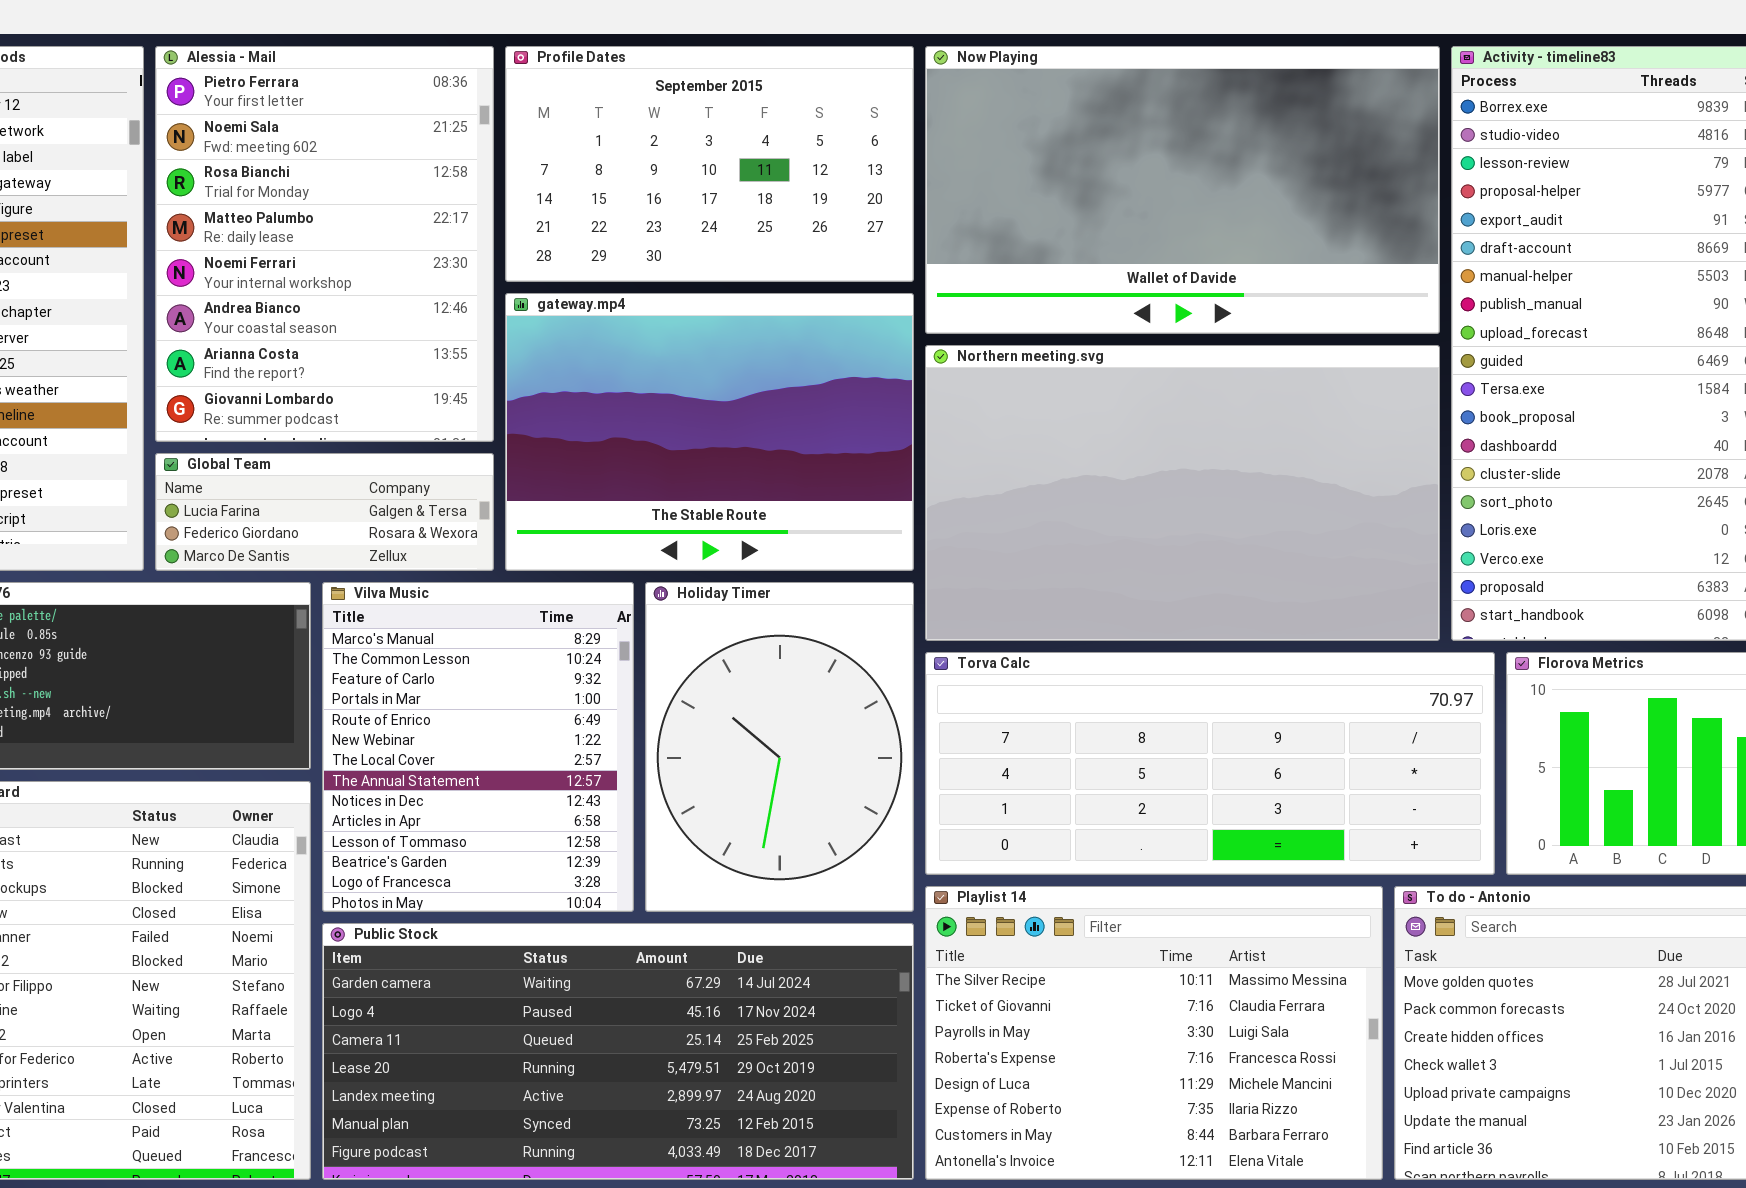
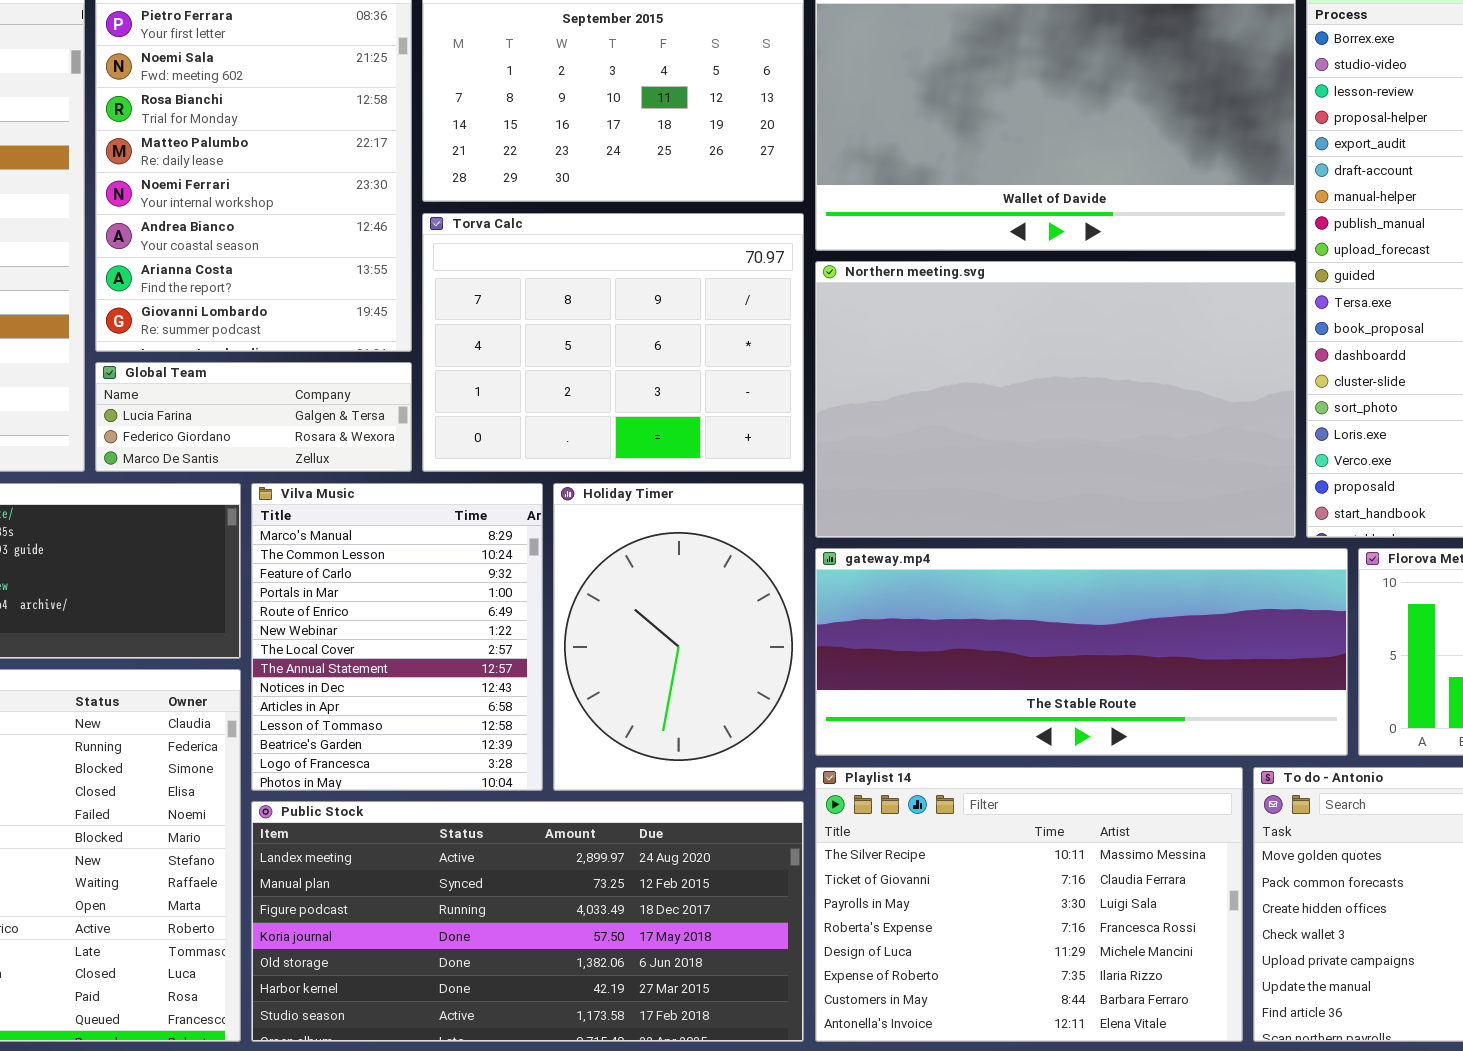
gateway.mp4: [505,293,914,571] -> [815,548,1348,756], moved, resized
Torva Calc: [925,652,1495,875] -> [422,213,804,472], moved, resized
Public Stock: [322,923,914,1180] -> [251,801,804,1042], scrolled down 4 rows

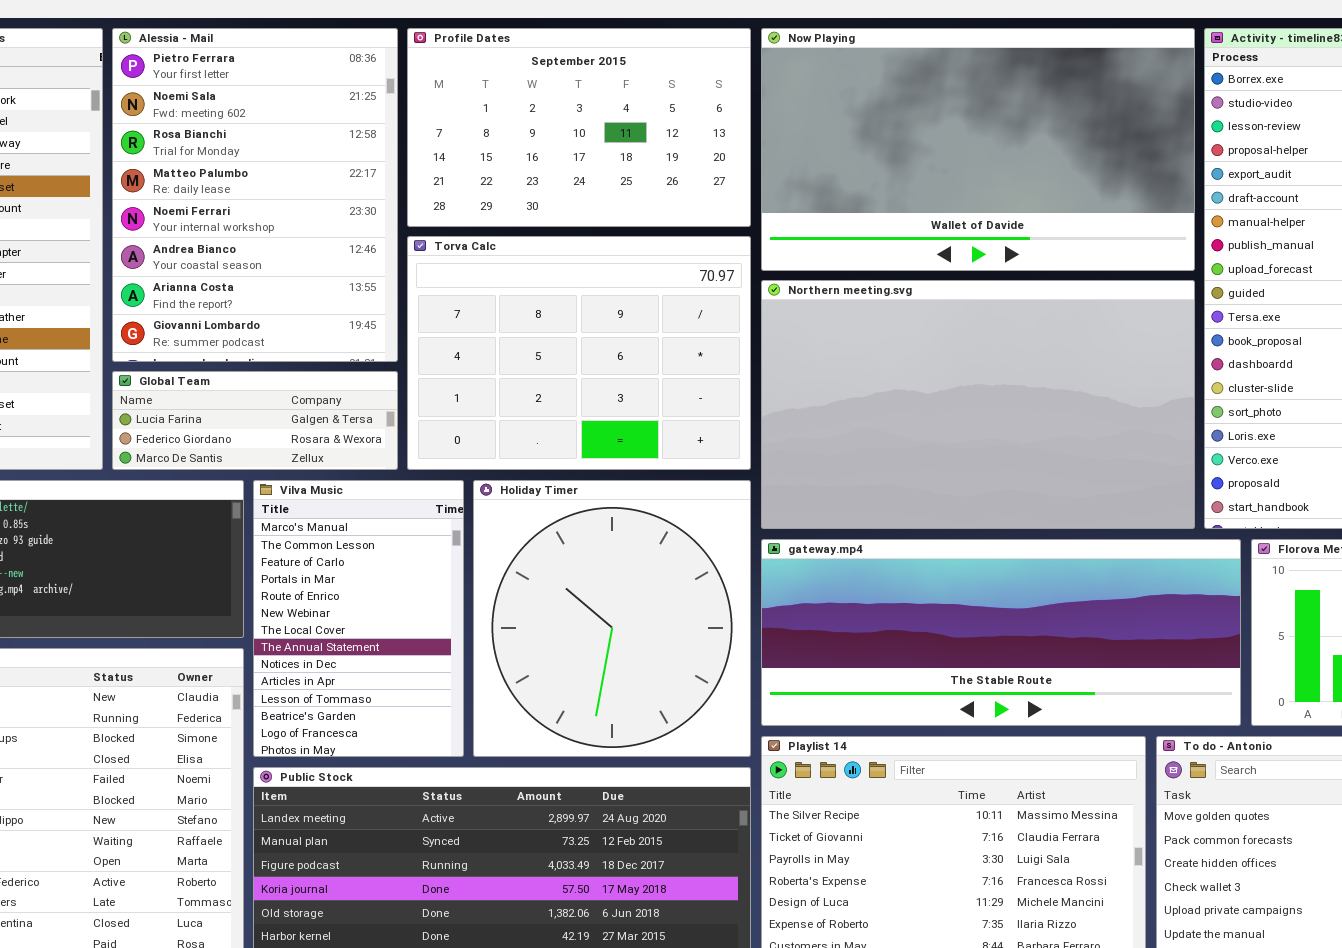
Vilva Music: [251,483,543,791] -> [253,480,464,757], resized
Holiday Timer: [553,483,804,791] -> [473,480,751,757], resized

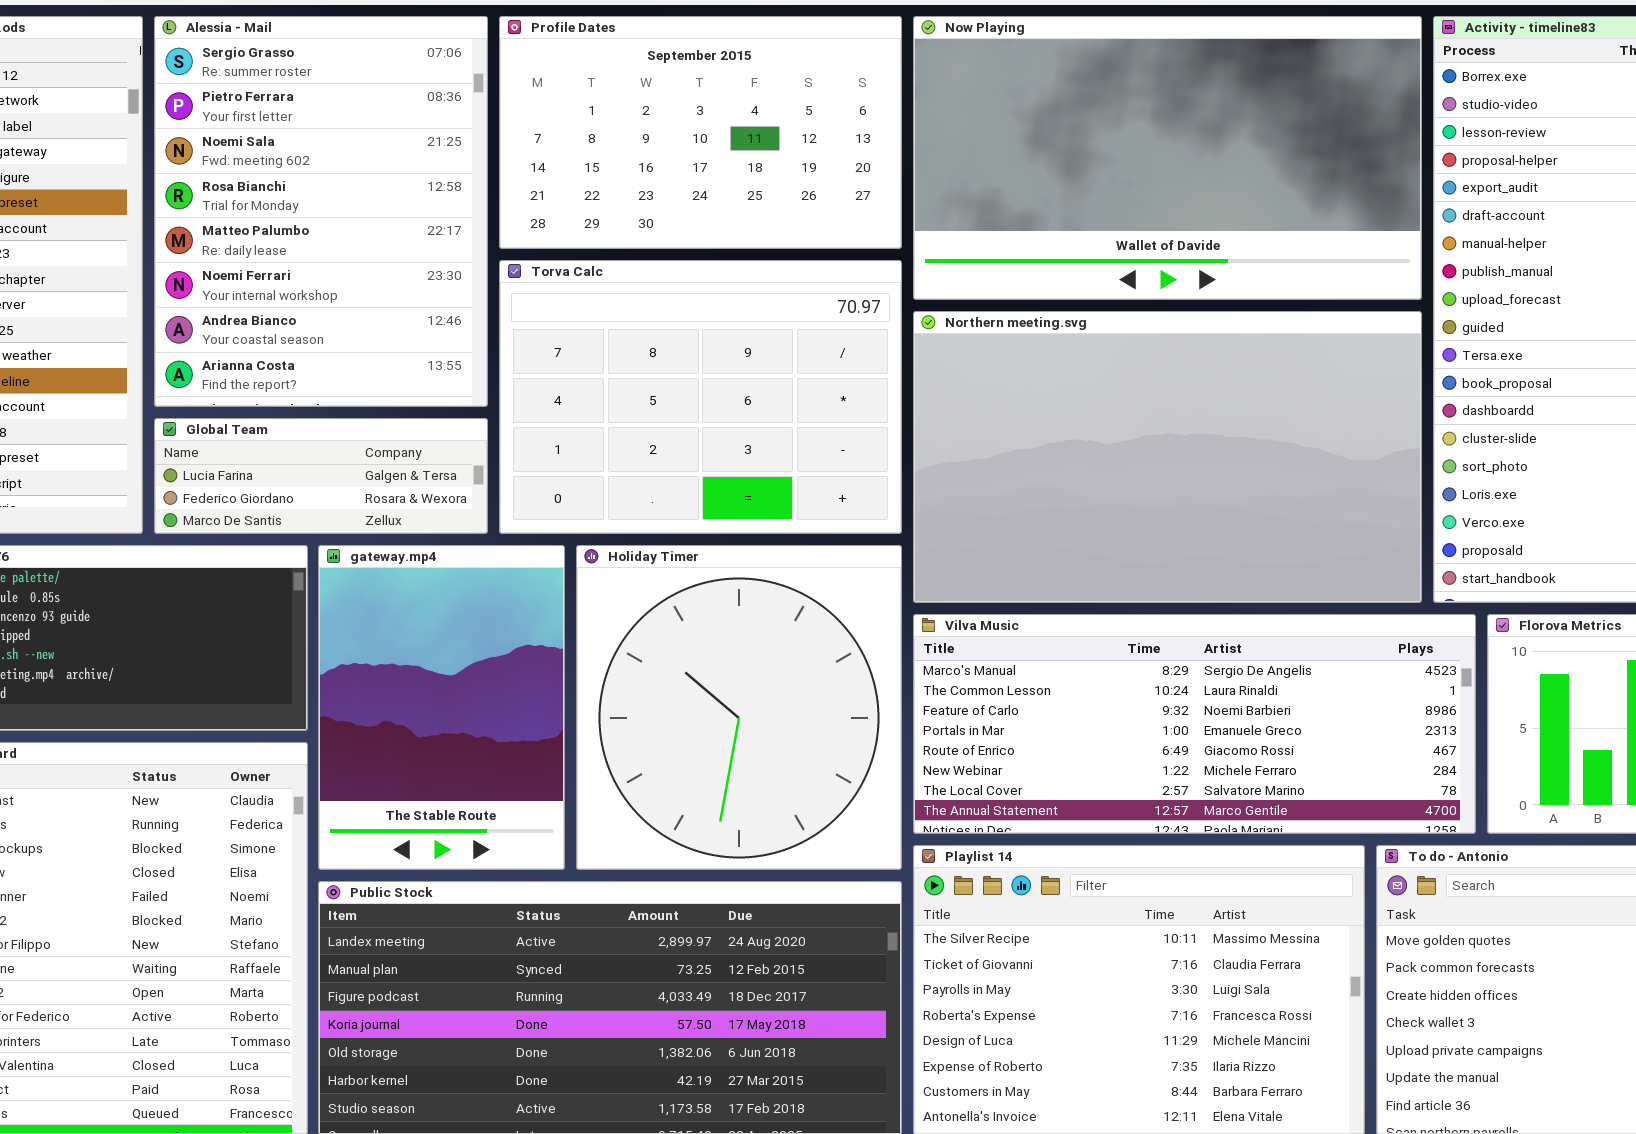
Alessia - Mail: [112,28,398,362] -> [154,16,488,407], scrolled up 1 row
Vilva Music: [253,480,464,757] -> [913,614,1476,834], moved, resized
gateway.mp4: [761,539,1241,726] -> [318,545,565,870], moved, resized

